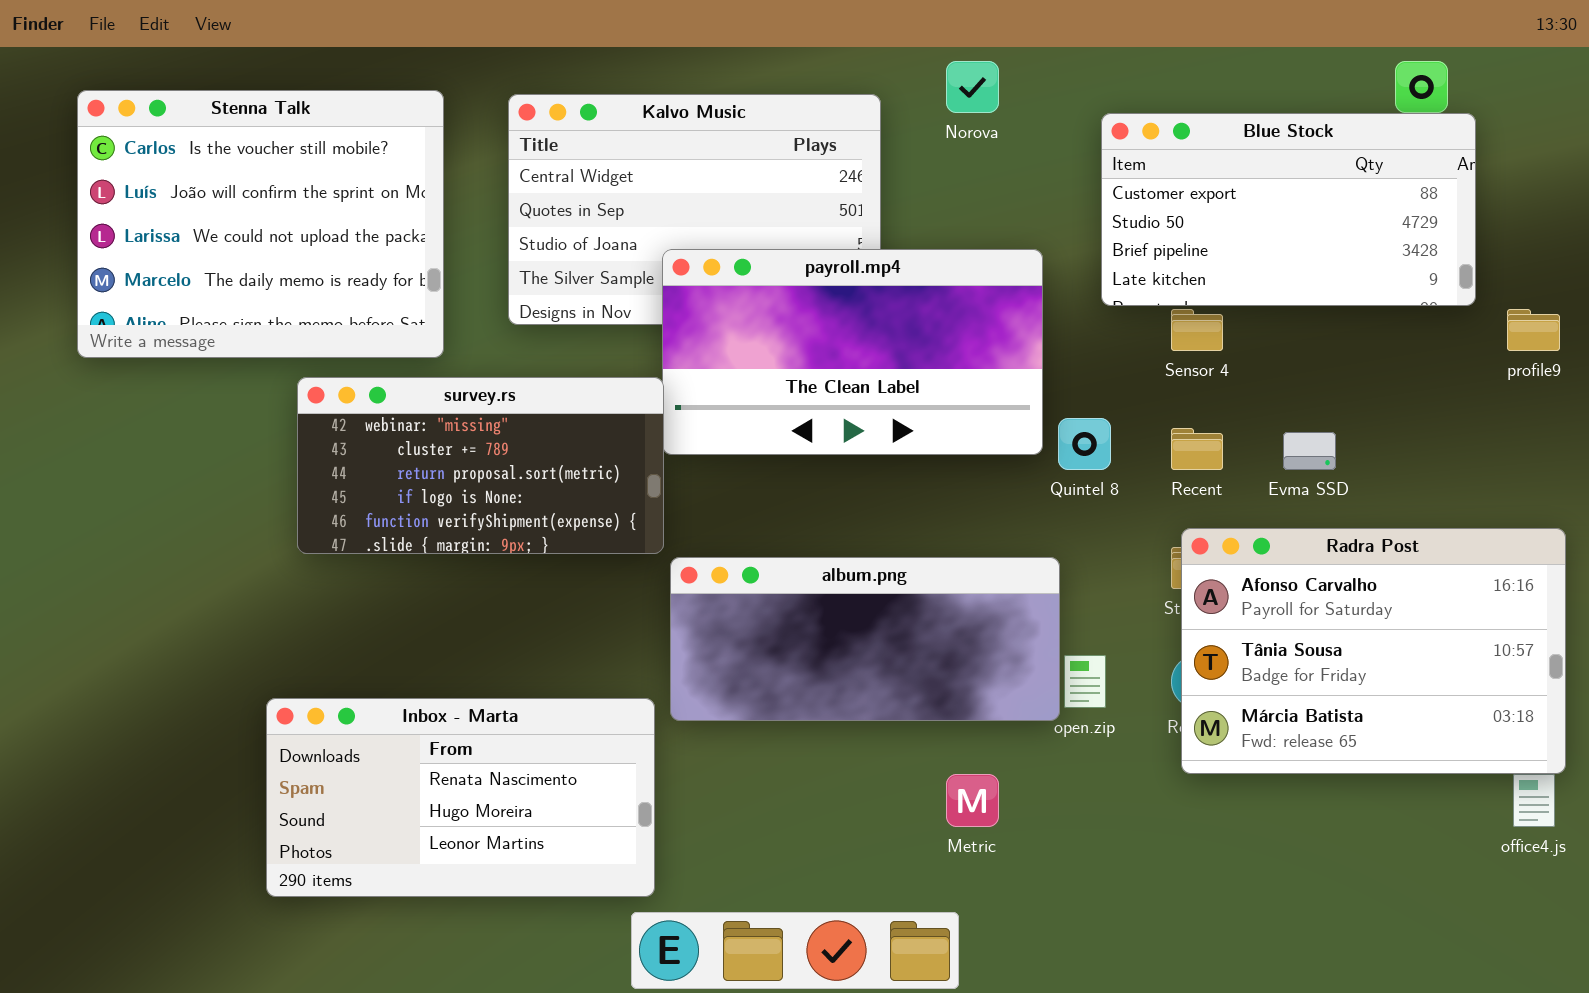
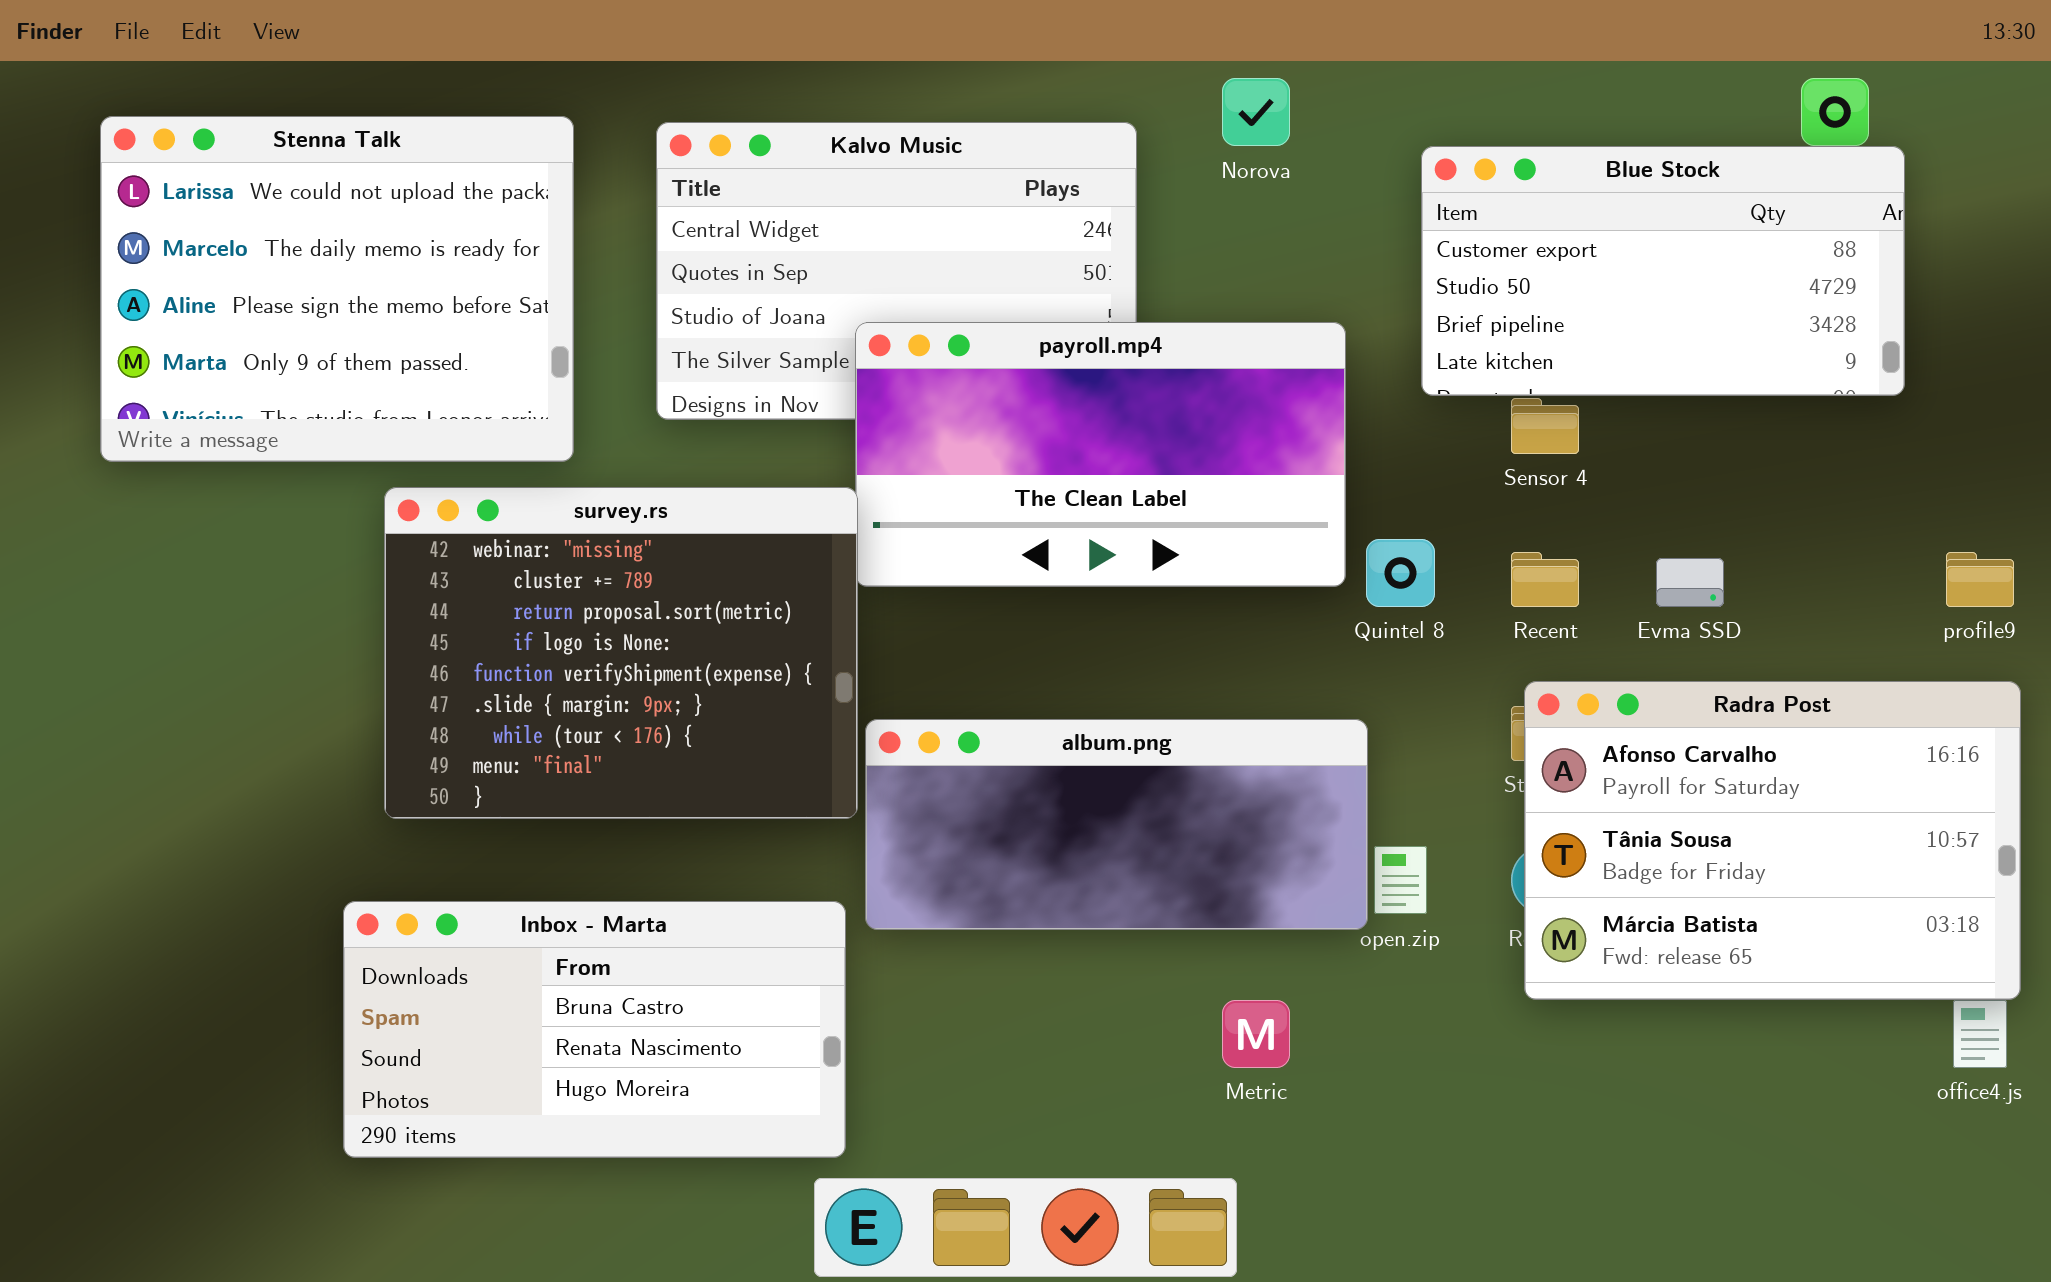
Stenna Talk: [77,90,444,358] -> [100,116,574,462], scrolled down 2 rows
profile9: [1507,309,1560,351] -> [1946,552,2014,607], moved
survey.rs: [297,377,664,554] -> [384,487,858,819], resized
Inbox - Marta: [266,698,655,897] -> [343,901,846,1158], scrolled up 1 row

